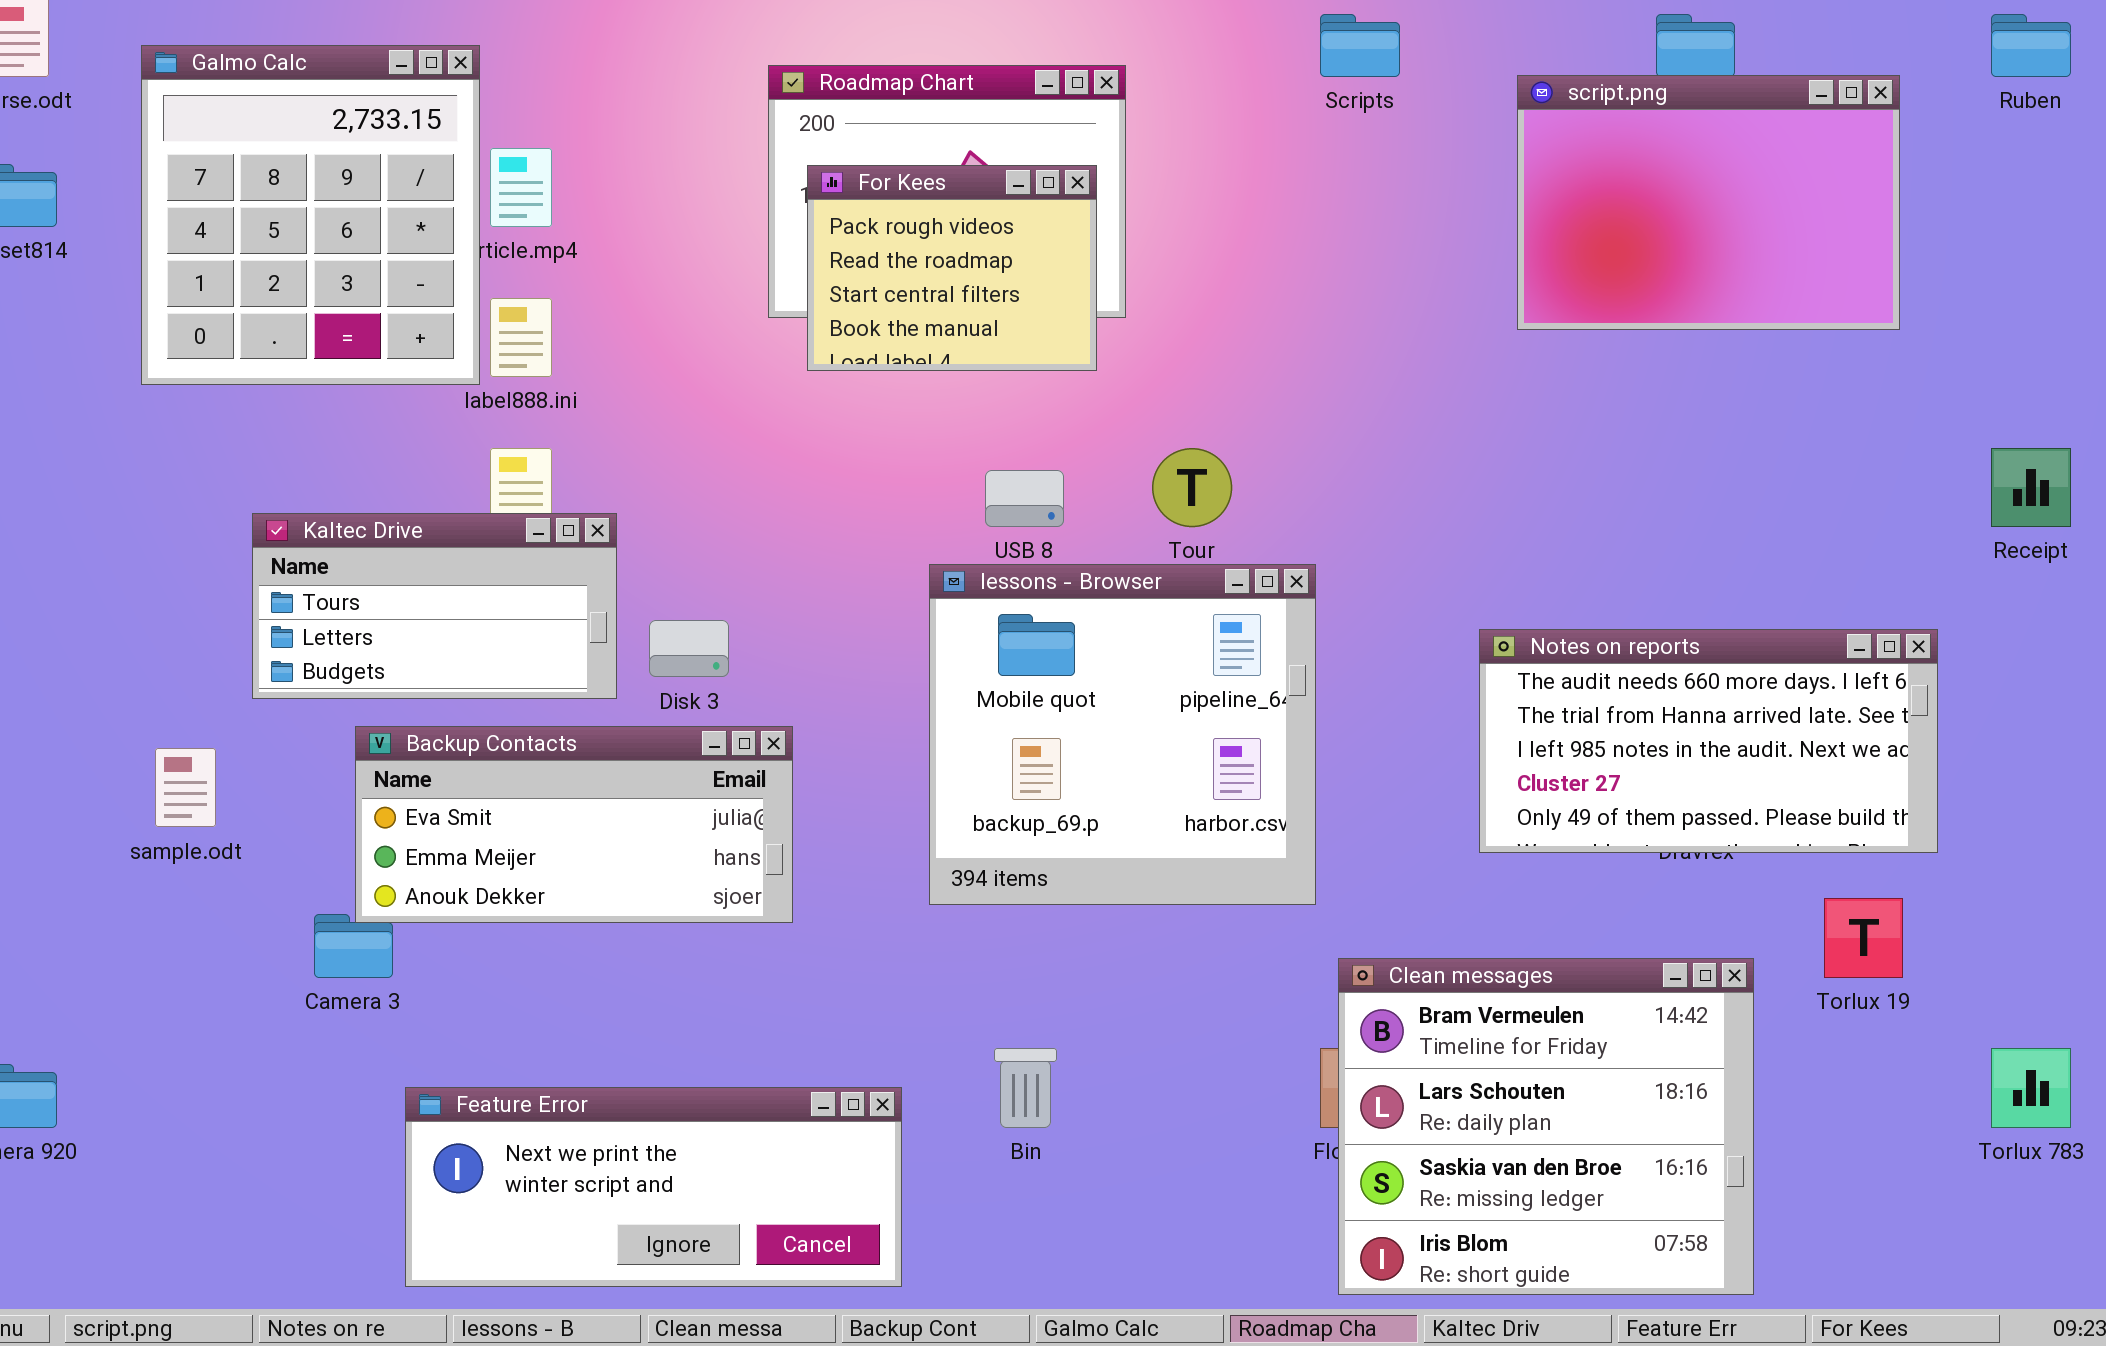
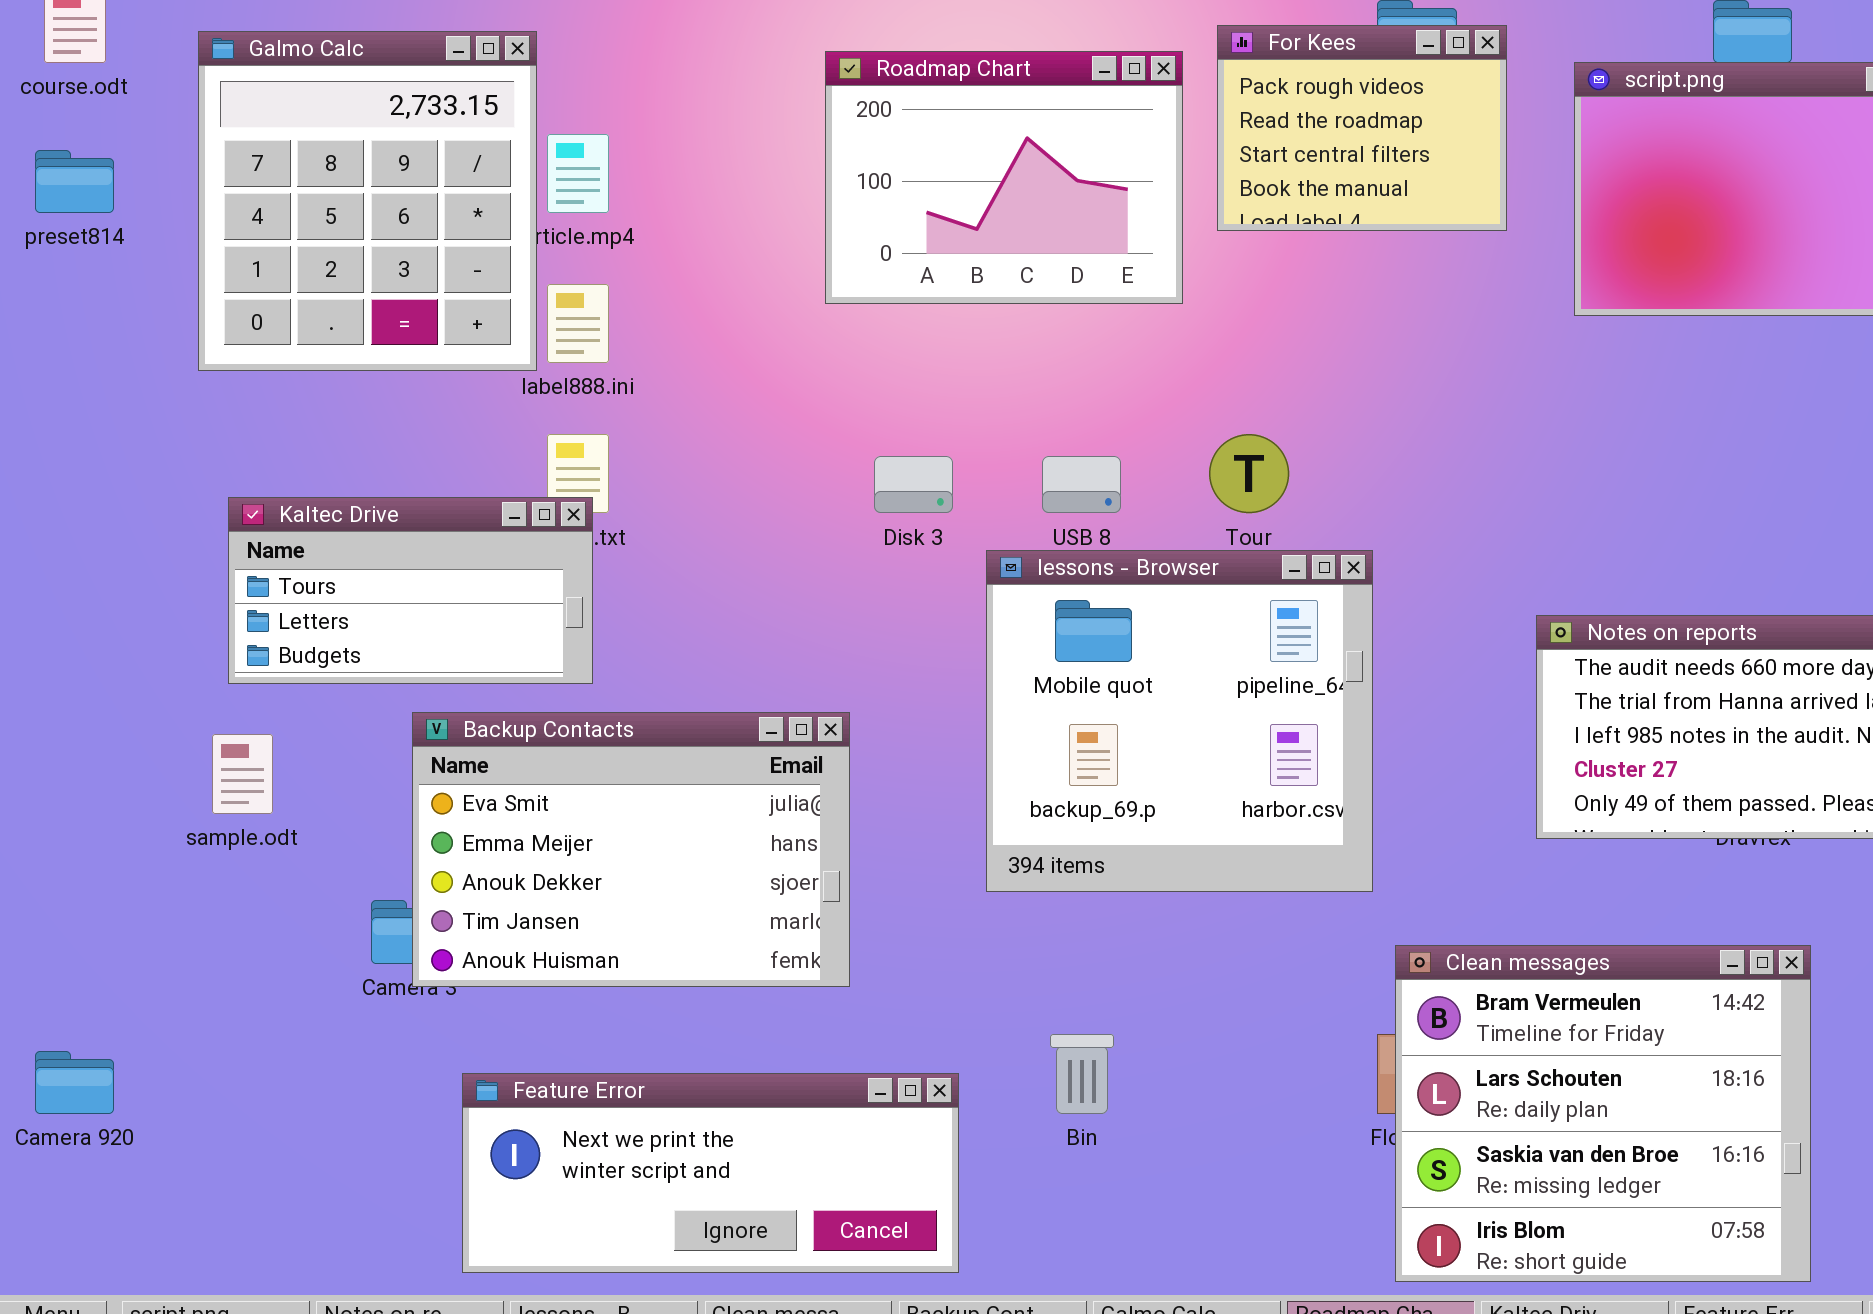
For Kees: [807,165,1097,371] -> [1217,25,1507,231], moved
Kaltec Drive: [252,513,617,699] -> [228,497,593,684], moved
Disk 3: [649,620,729,677] -> [874,456,953,513], moved
Backup Contacts: [355,726,793,923] -> [412,712,850,987], resized

